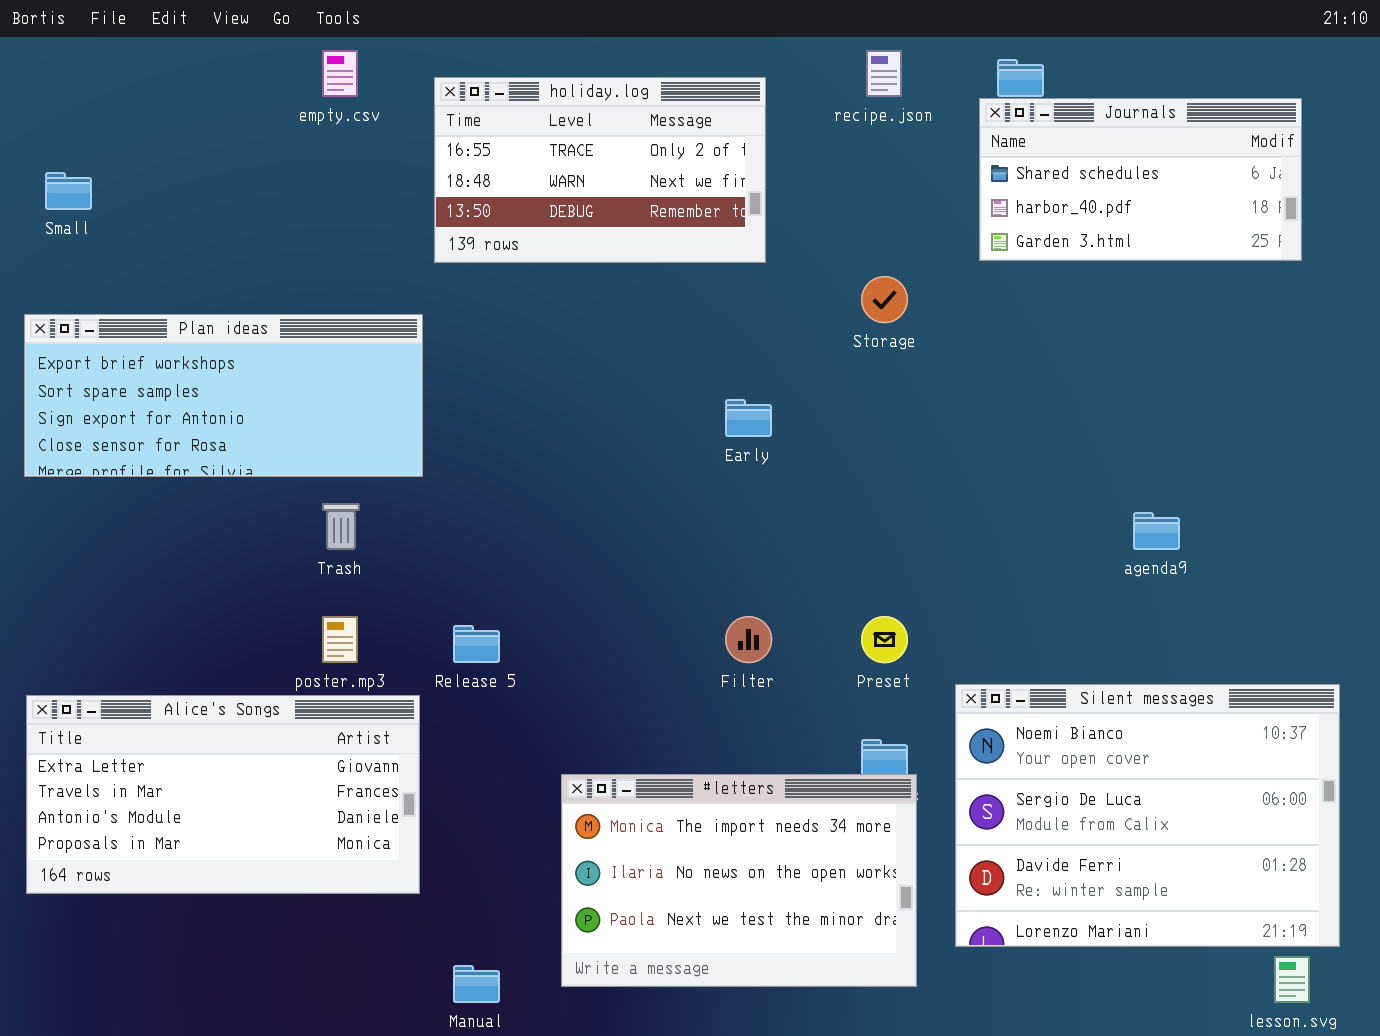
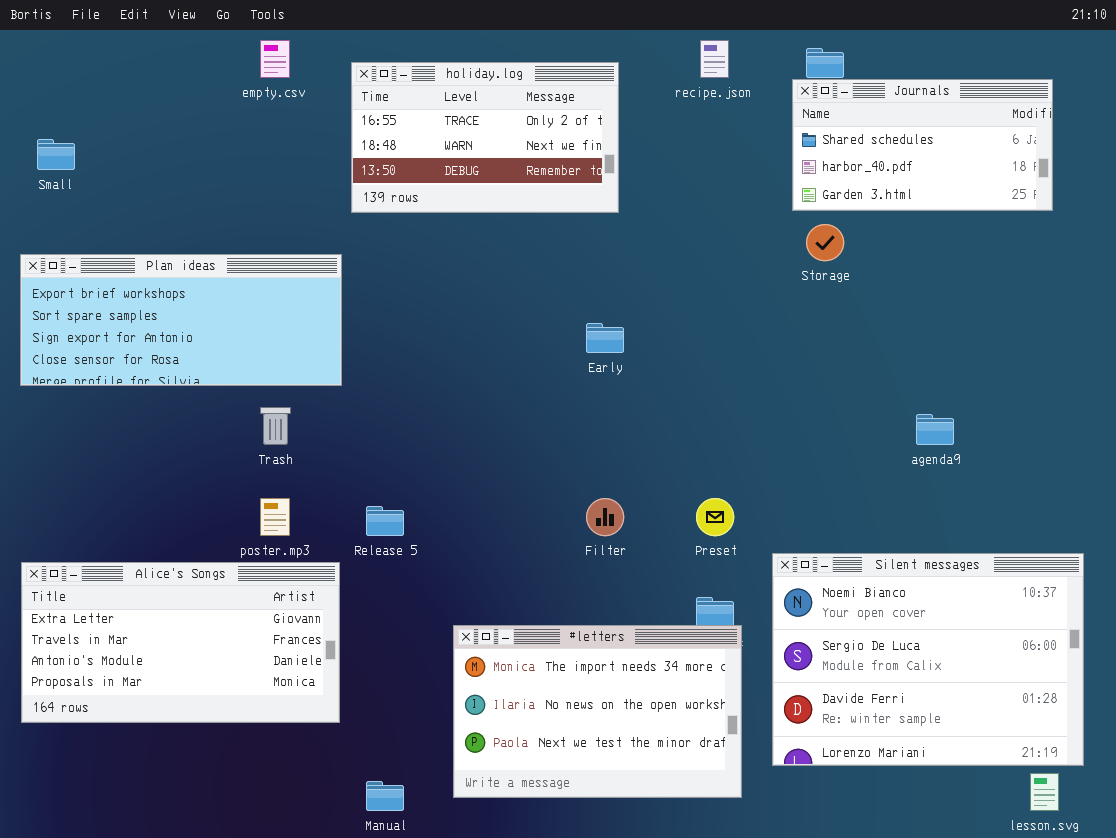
Storage: [861,276,908,323] -> [806,224,844,261], moved

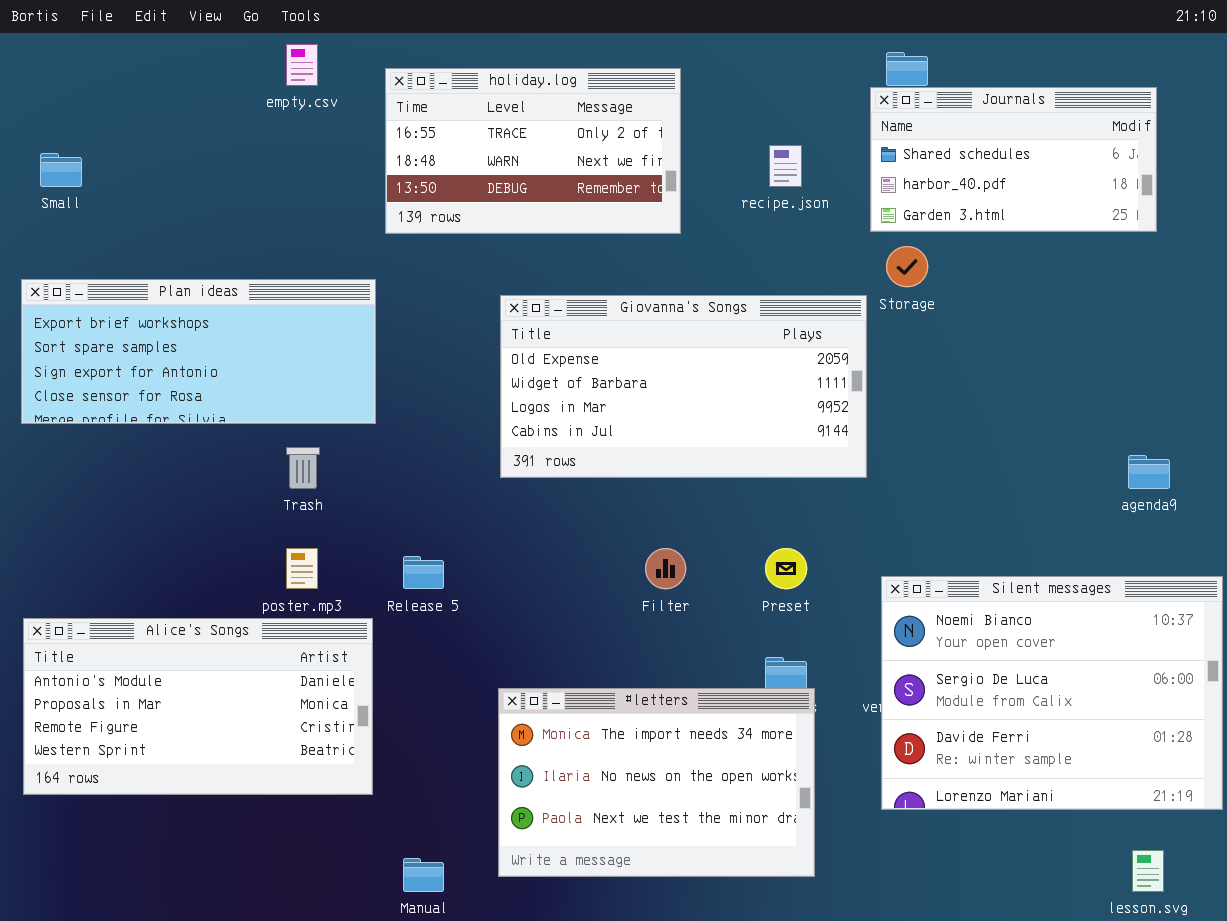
recipe.json: [700,40,729,78] -> [769,145,802,187], moved
Giovanna's Songs: none -> [500,295,867,478], opened
agenda9: [916,414,954,445] -> [1128,455,1170,489], moved
Silent messages: [772,553,1084,766] -> [881,576,1223,810], moved
Alice's Songs: [21,562,340,723] -> [23,618,373,795], scrolled down 2 rows

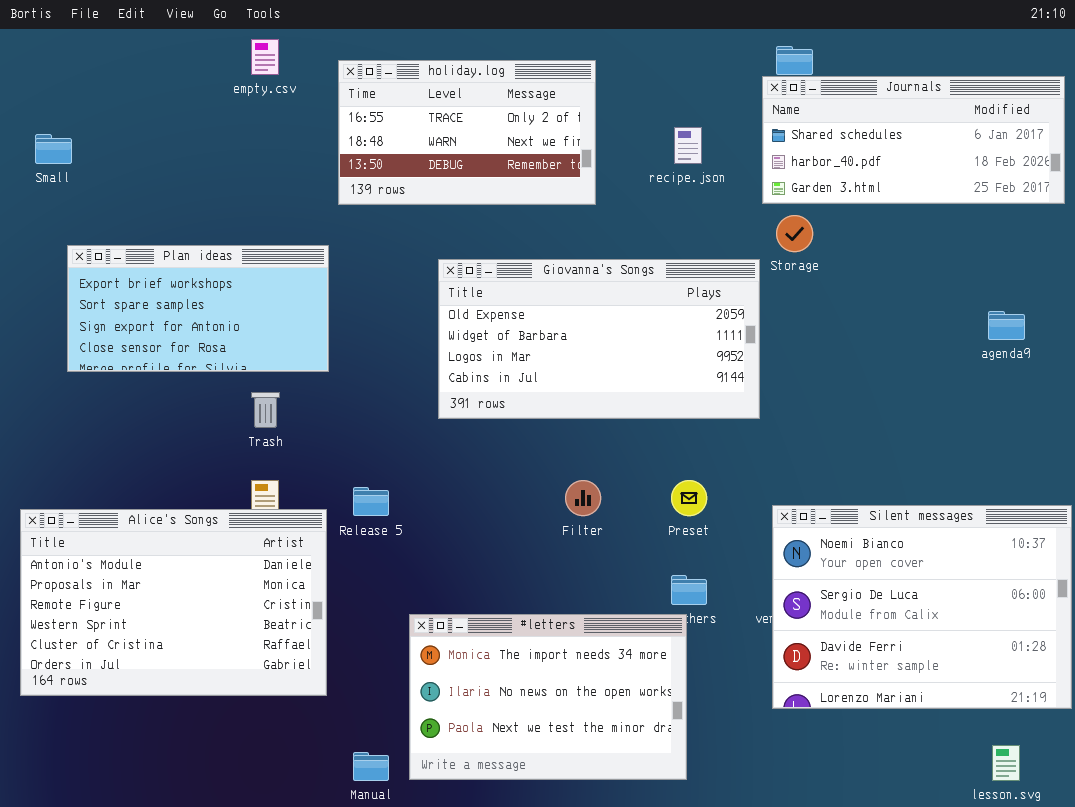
Journals: [870,87,1157,232] -> [762,76,1065,204], resized
Plan ideas: [21,279,376,424] -> [67,245,329,372], resized
agenda9: [1128,455,1170,489] -> [988,311,1025,340], moved
Alice's Songs: [23,618,373,795] -> [20,509,327,696], resized
#letters: [498,688,815,877] -> [409,614,687,780], moved

